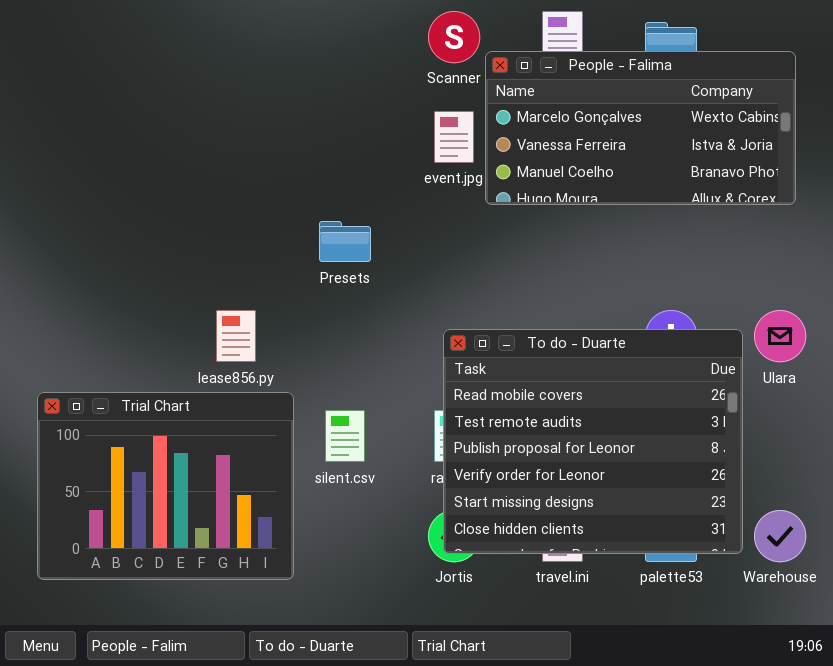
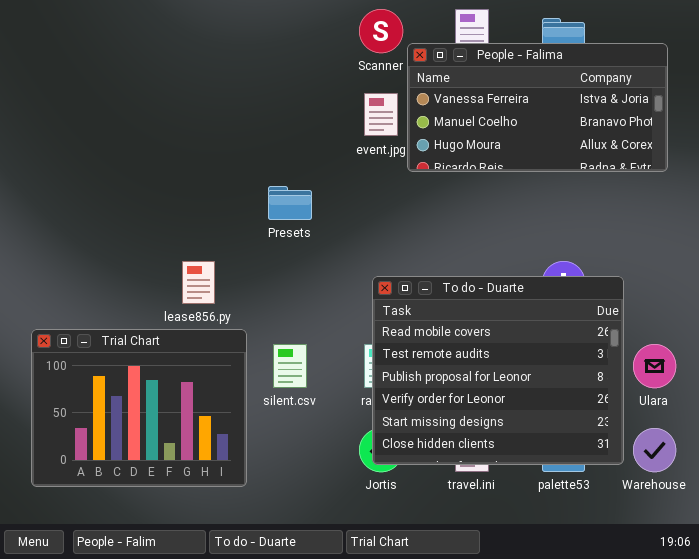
People - Falima: [485,51,796,205] -> [407,43,668,172], scrolled down 1 row
Ulara: [754,310,806,362] -> [633,344,676,388], moved

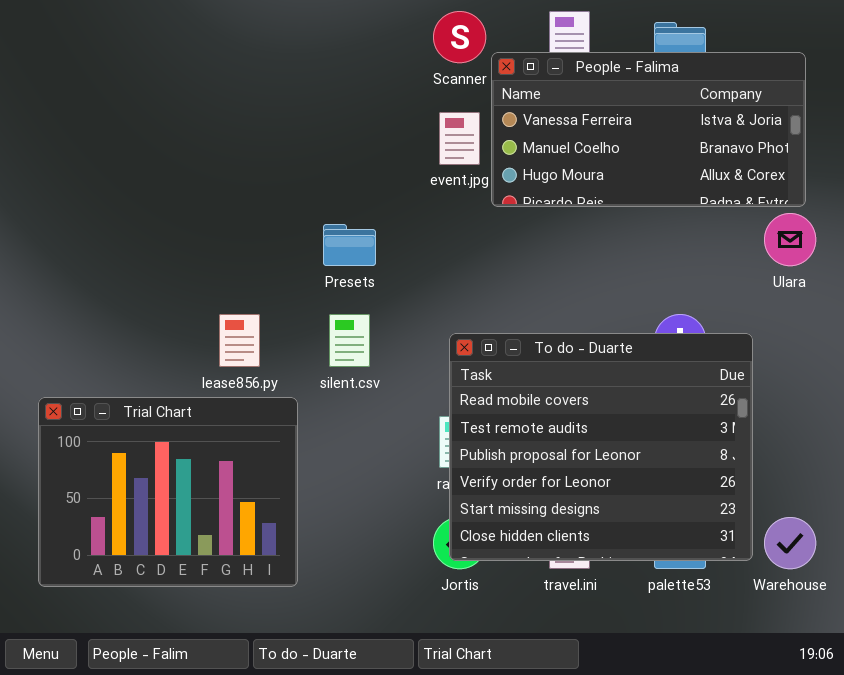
silent.csv: [273,344,307,388] -> [329,314,370,367], moved
Ulara: [633,344,676,388] -> [764,213,816,266], moved

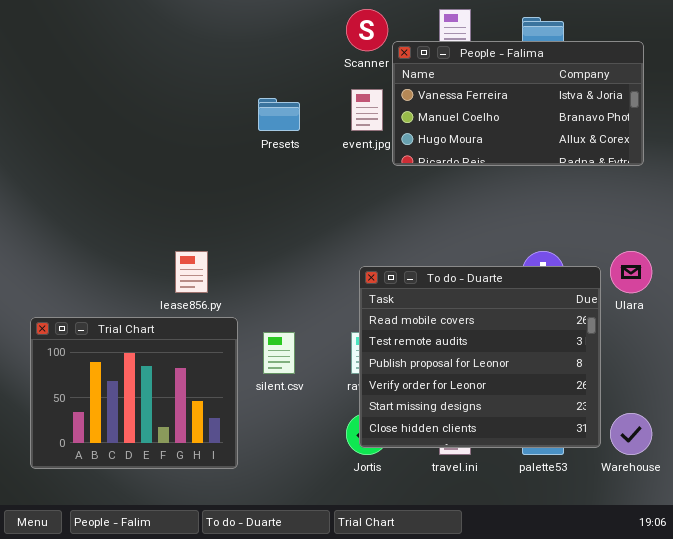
Ulara: [764,213,816,266] -> [610,251,652,293], moved
Presets: [323,224,376,266] -> [258,98,300,131], moved
silent.csv: [329,314,370,367] -> [263,332,295,374], moved

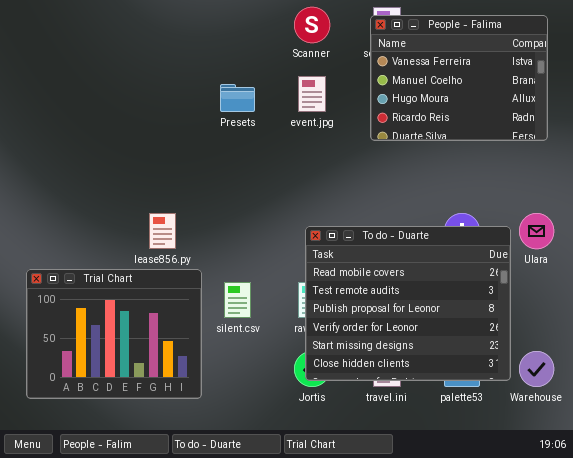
People - Falima: [392,41,644,166] -> [370,15,548,141], resized

